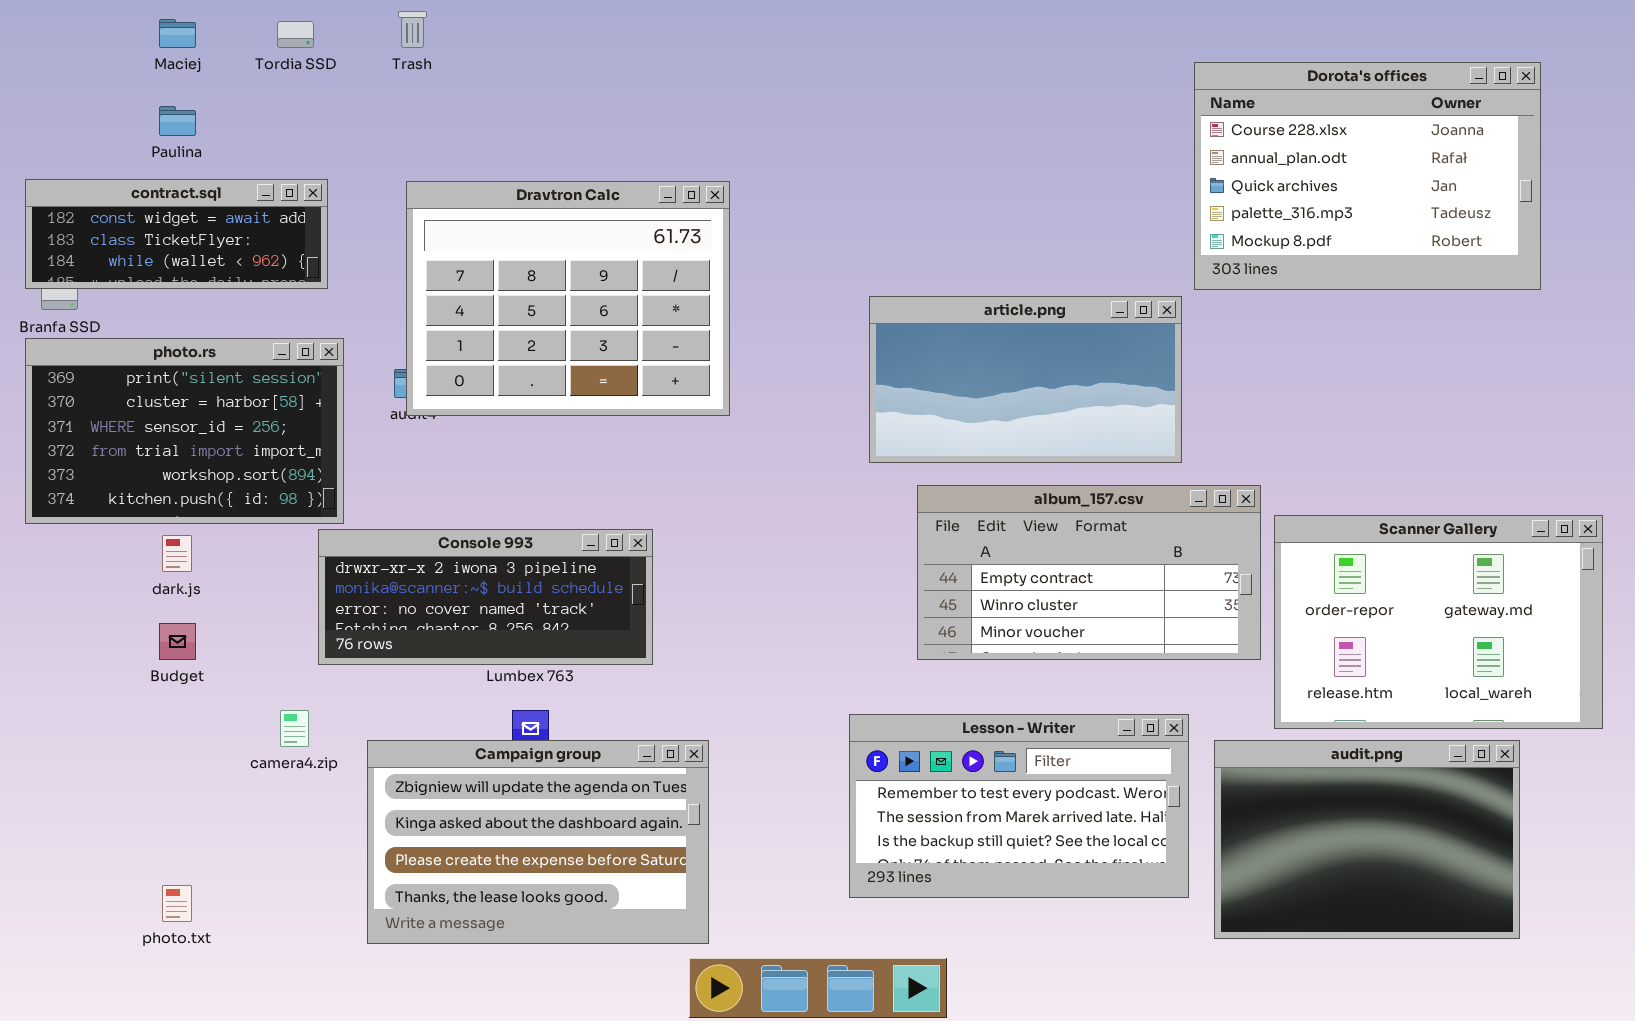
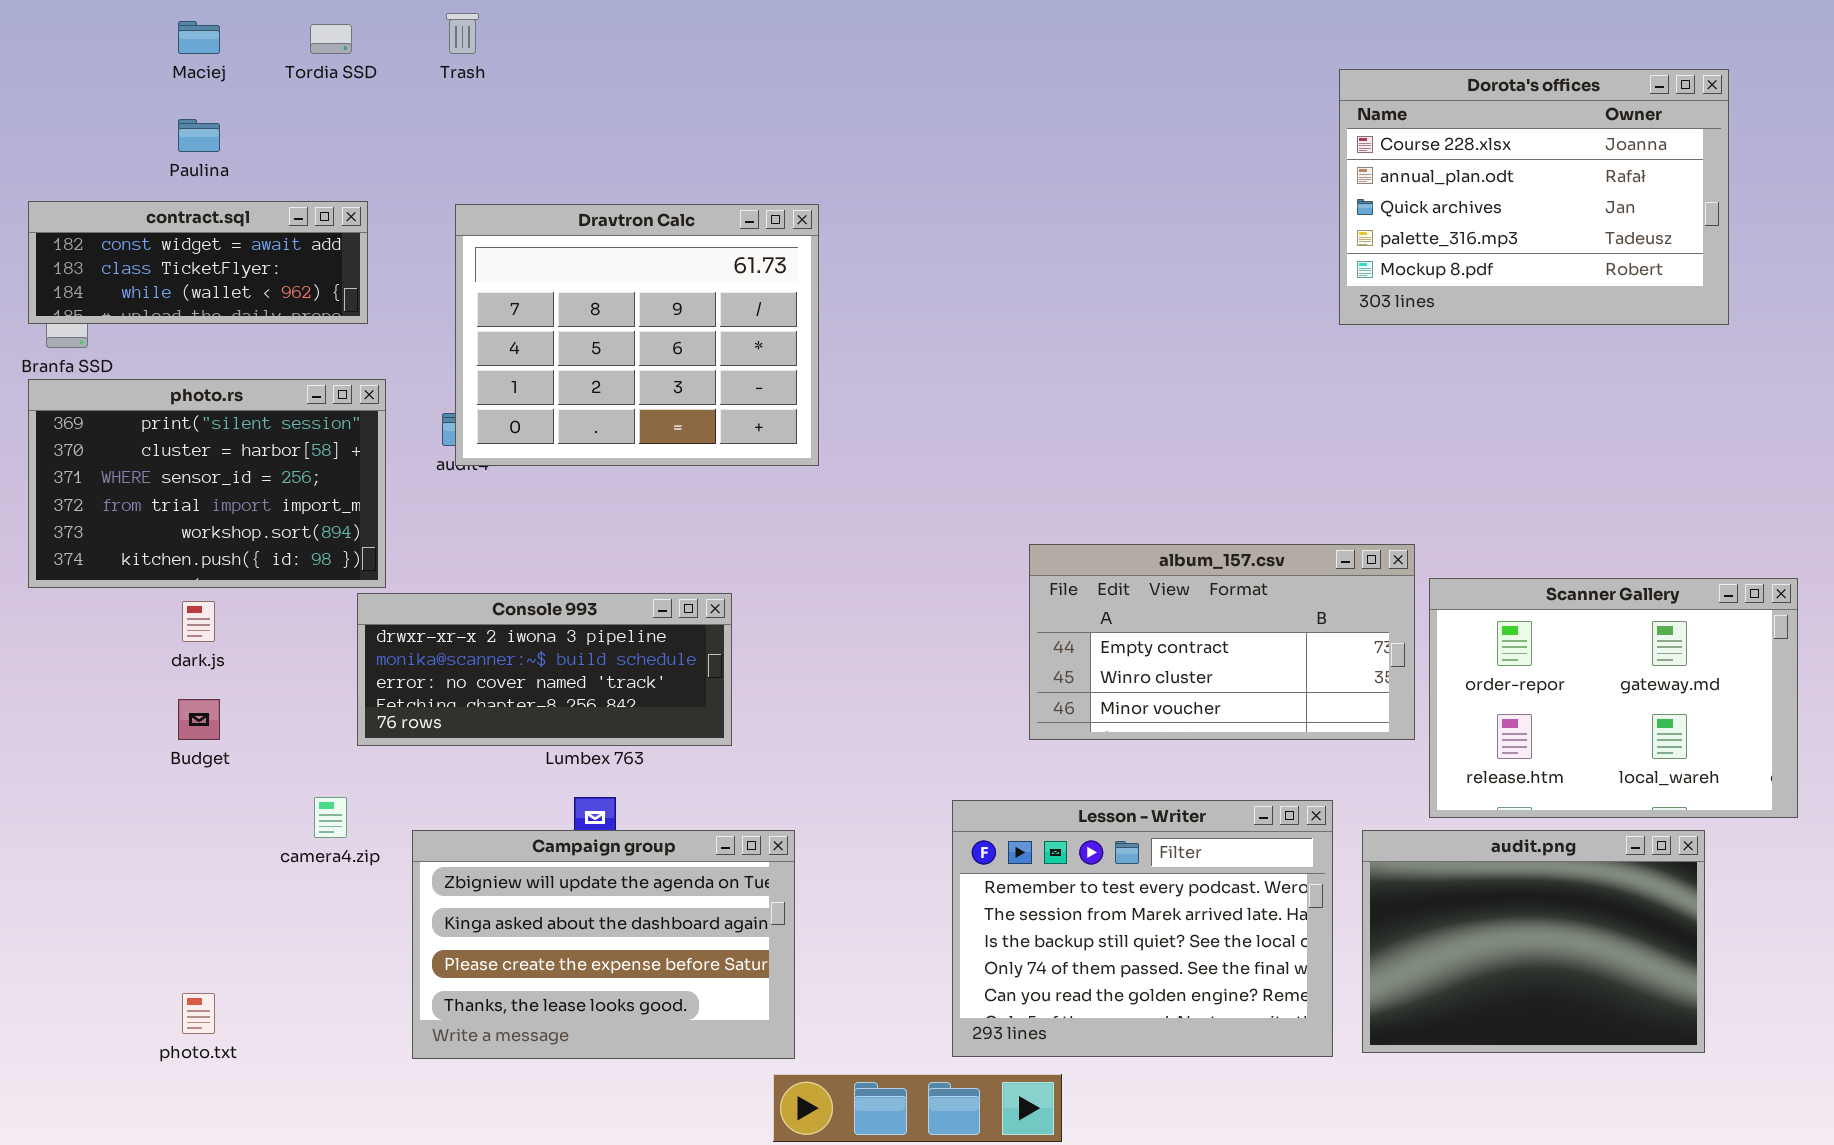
article.png: [869,296,1182,463] -> none, closed
Lesson - Writer: [849,714,1189,898] -> [952,800,1333,1057], resized

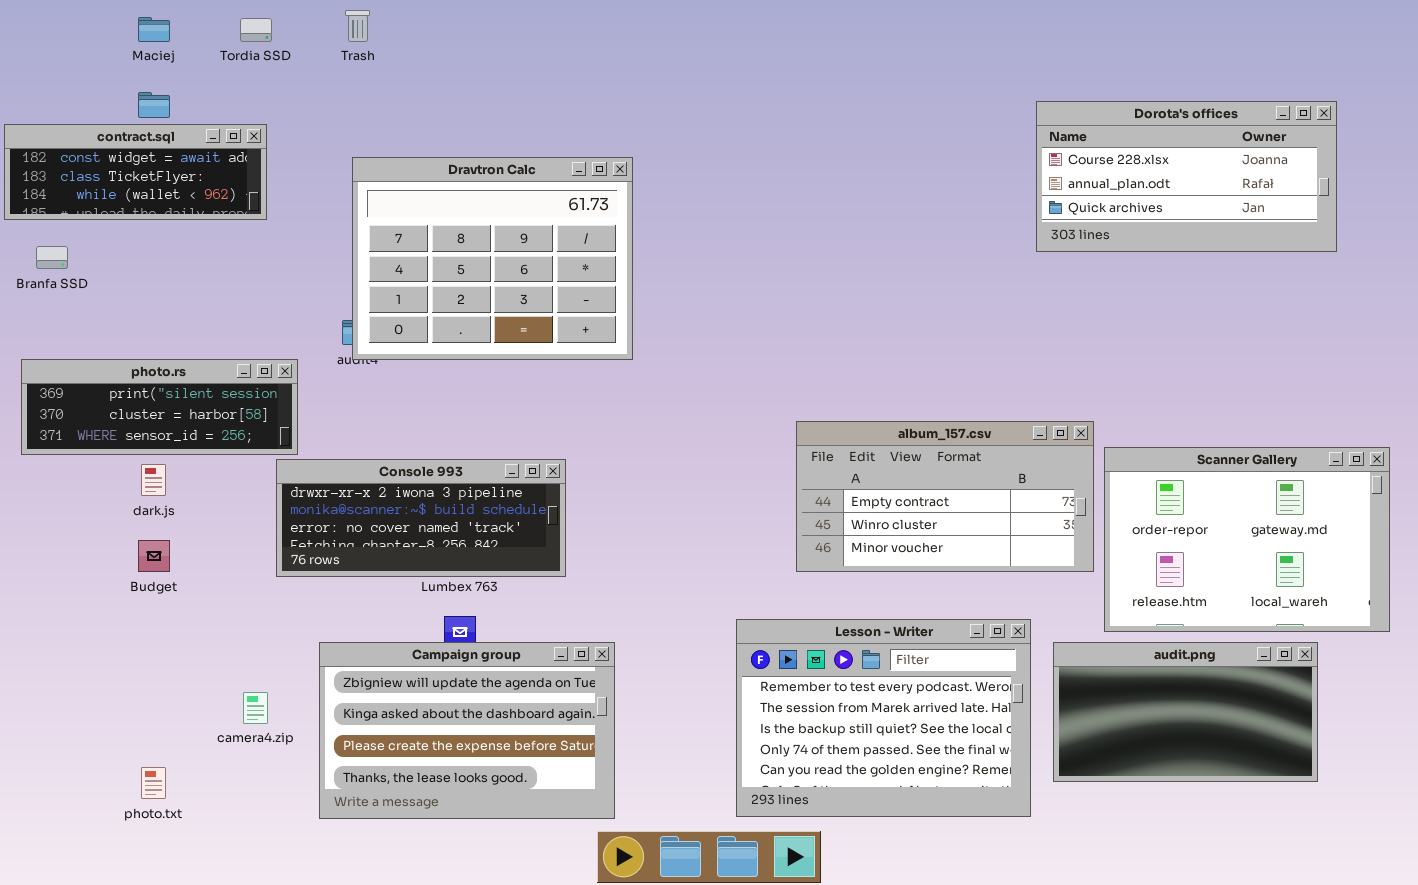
Dorota's offices: [1339,69,1729,325] -> [1036,101,1337,252], resized
contract.sql: [28,201,368,324] -> [4,124,267,220], moved
photo.rs: [28,379,386,588] -> [21,359,298,455], resized
camera4.zip: [314,797,347,838] -> [243,692,268,724], moved
audit.png: [1362,830,1705,1053] -> [1053,642,1318,782], resized

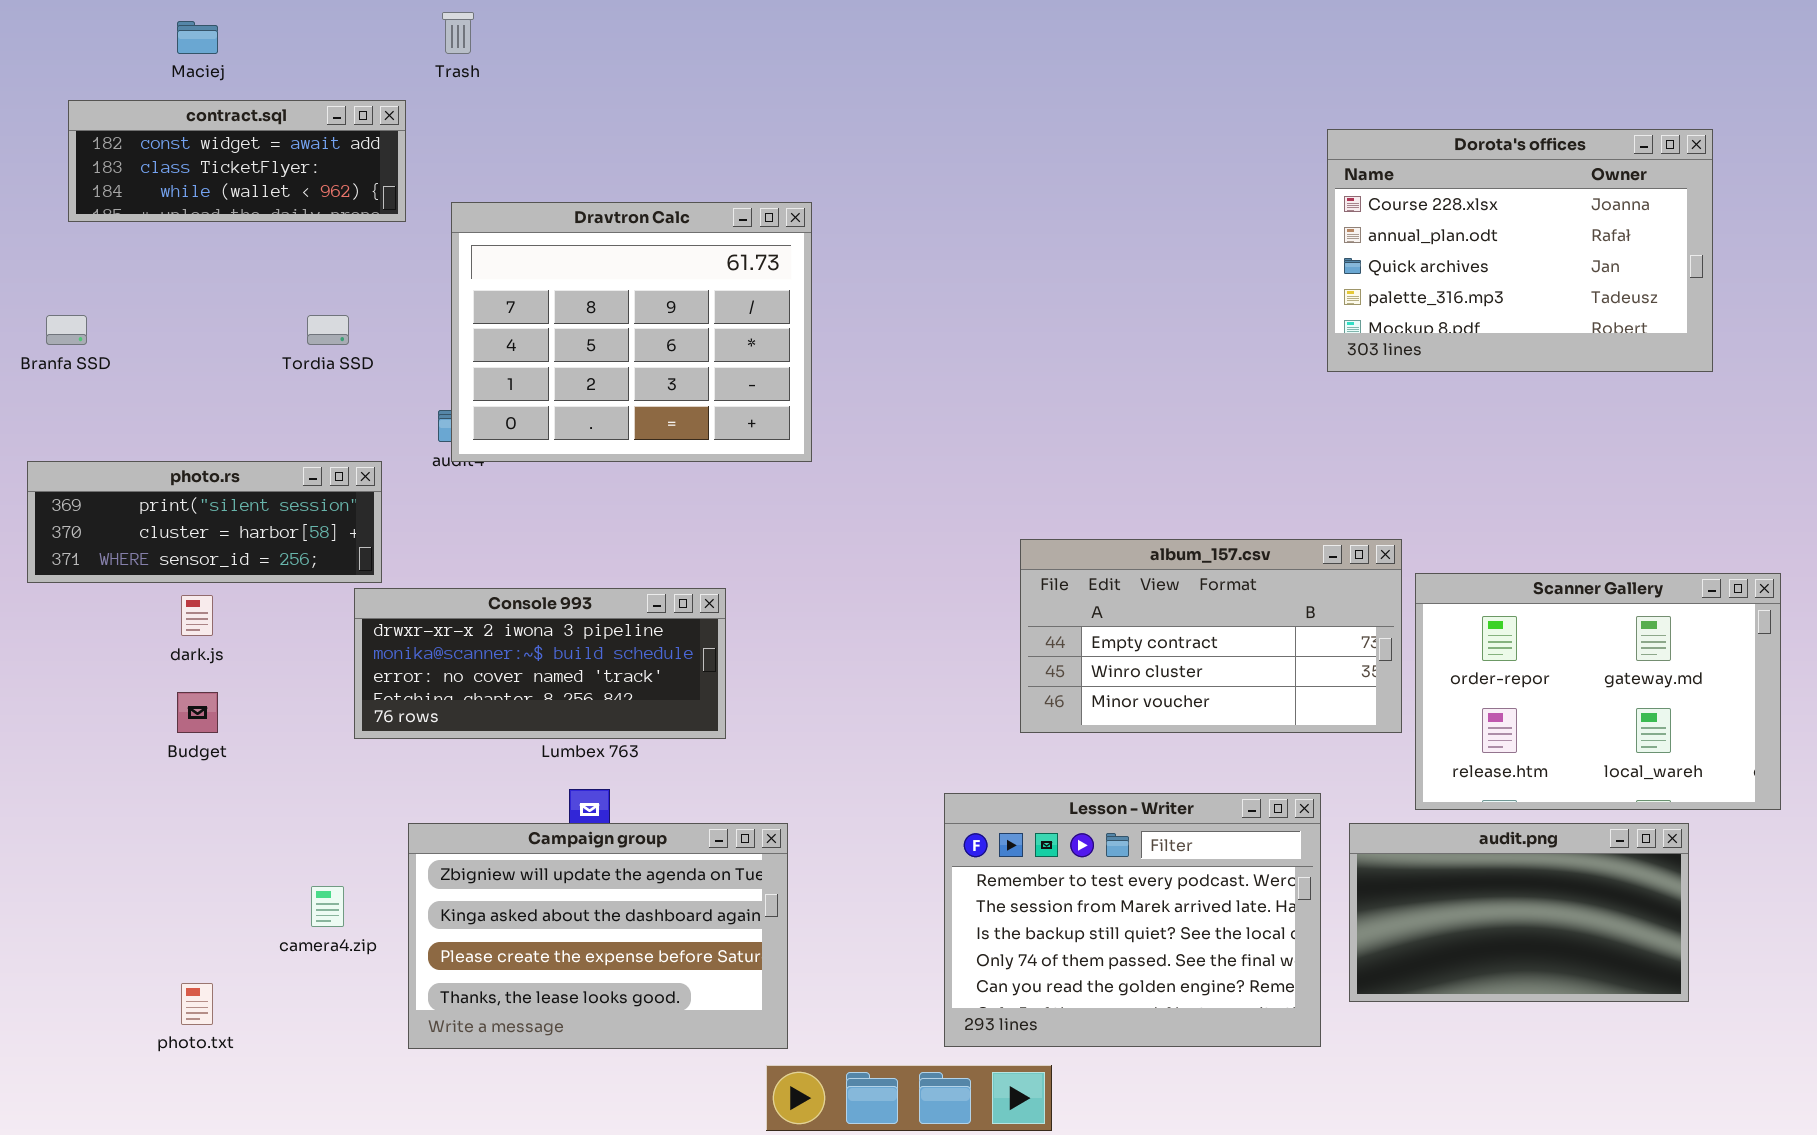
Tordia SSD: [240,18,272,42] -> [307,315,349,345], moved
Dorota's offices: [1036,101,1337,252] -> [1327,129,1713,372], resized
contract.sql: [4,124,267,220] -> [68,100,406,222], moved

